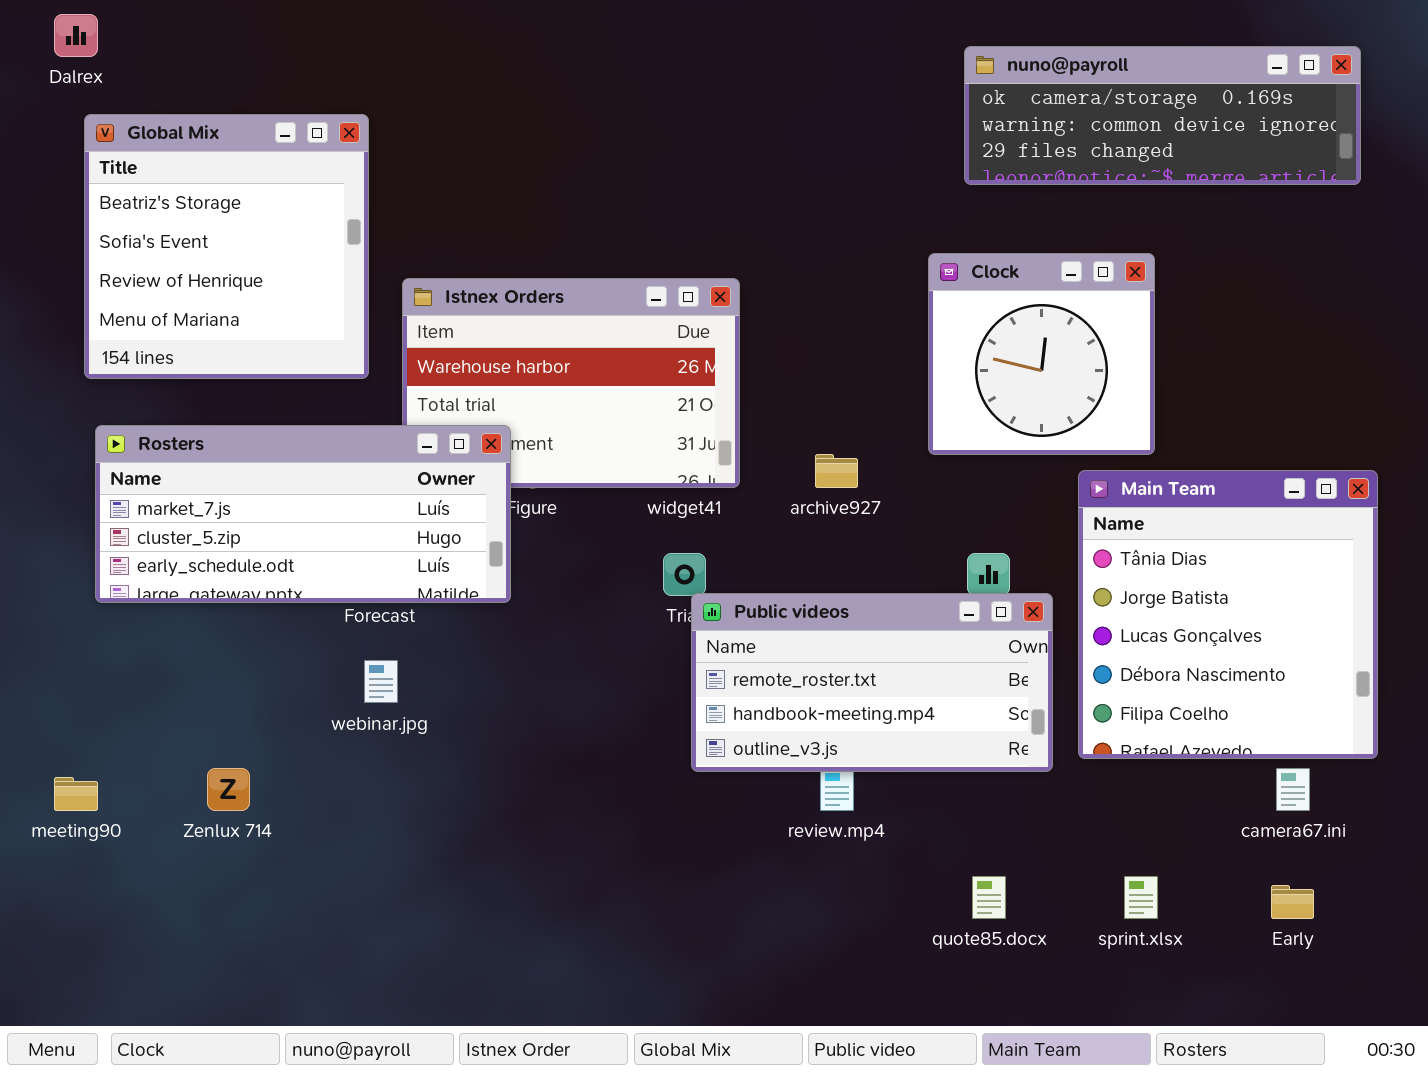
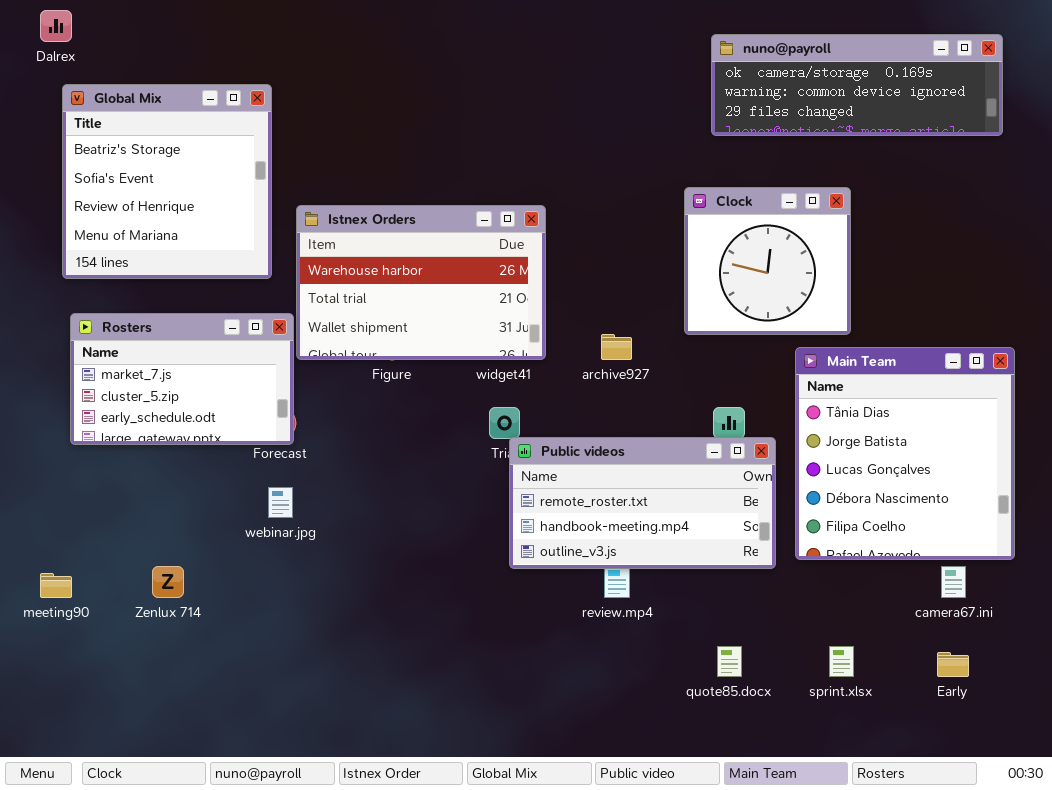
Rosters: [95,425,511,603] -> [70,313,294,445], resized

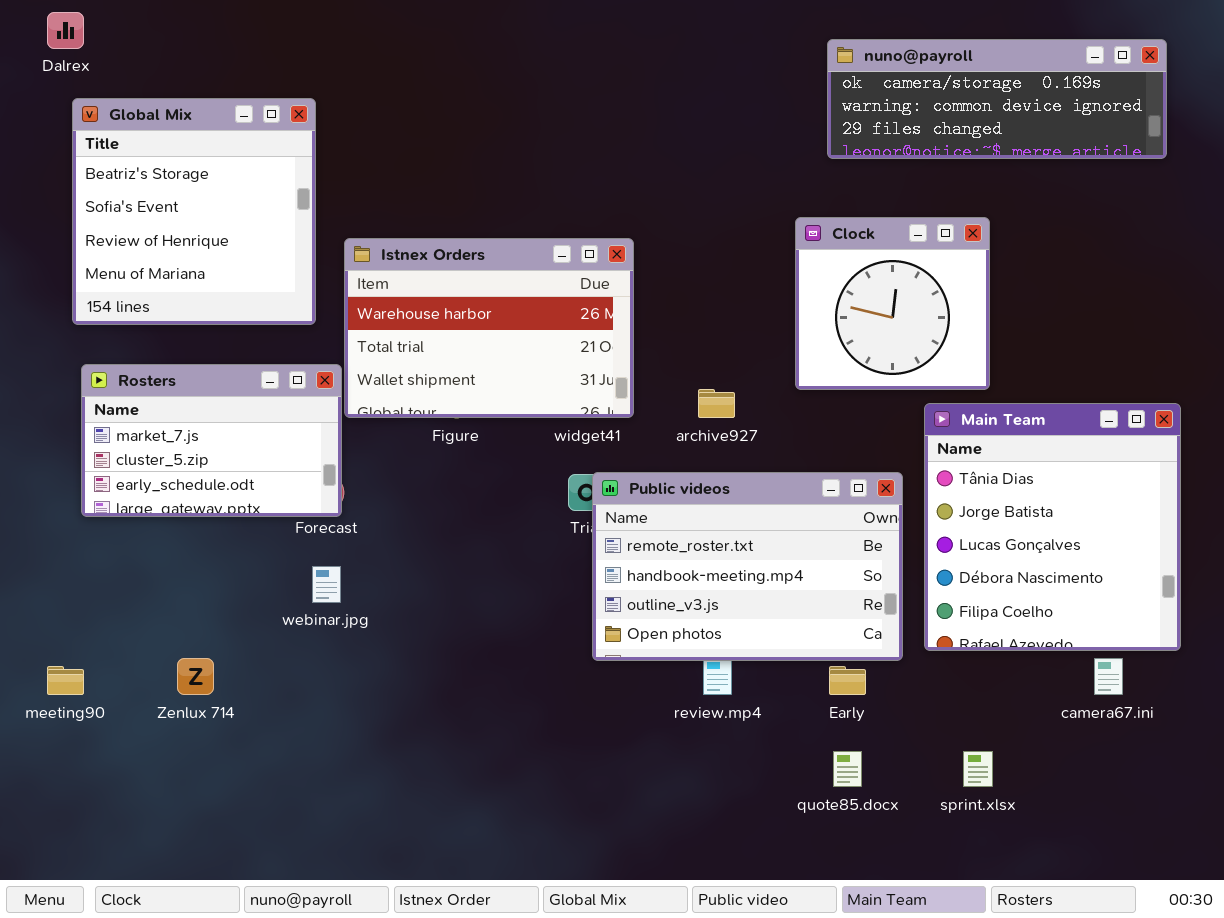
Public videos: [509,437,776,569] -> [592,472,903,661], resized
Early: [937,652,969,677] -> [829,666,866,695], moved

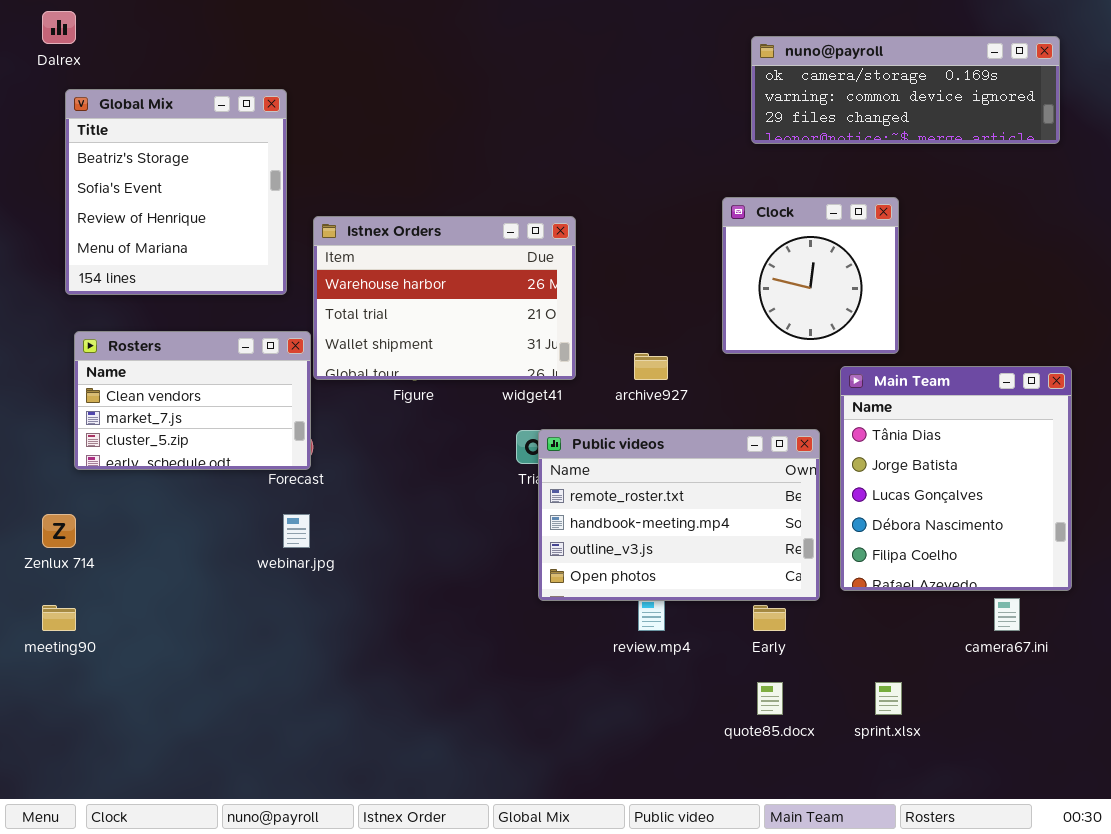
Rosters: [81,364,342,517] -> [74,331,311,470], scrolled up 1 row
Zenlux 714: [177,658,214,695] -> [42,514,76,548], moved

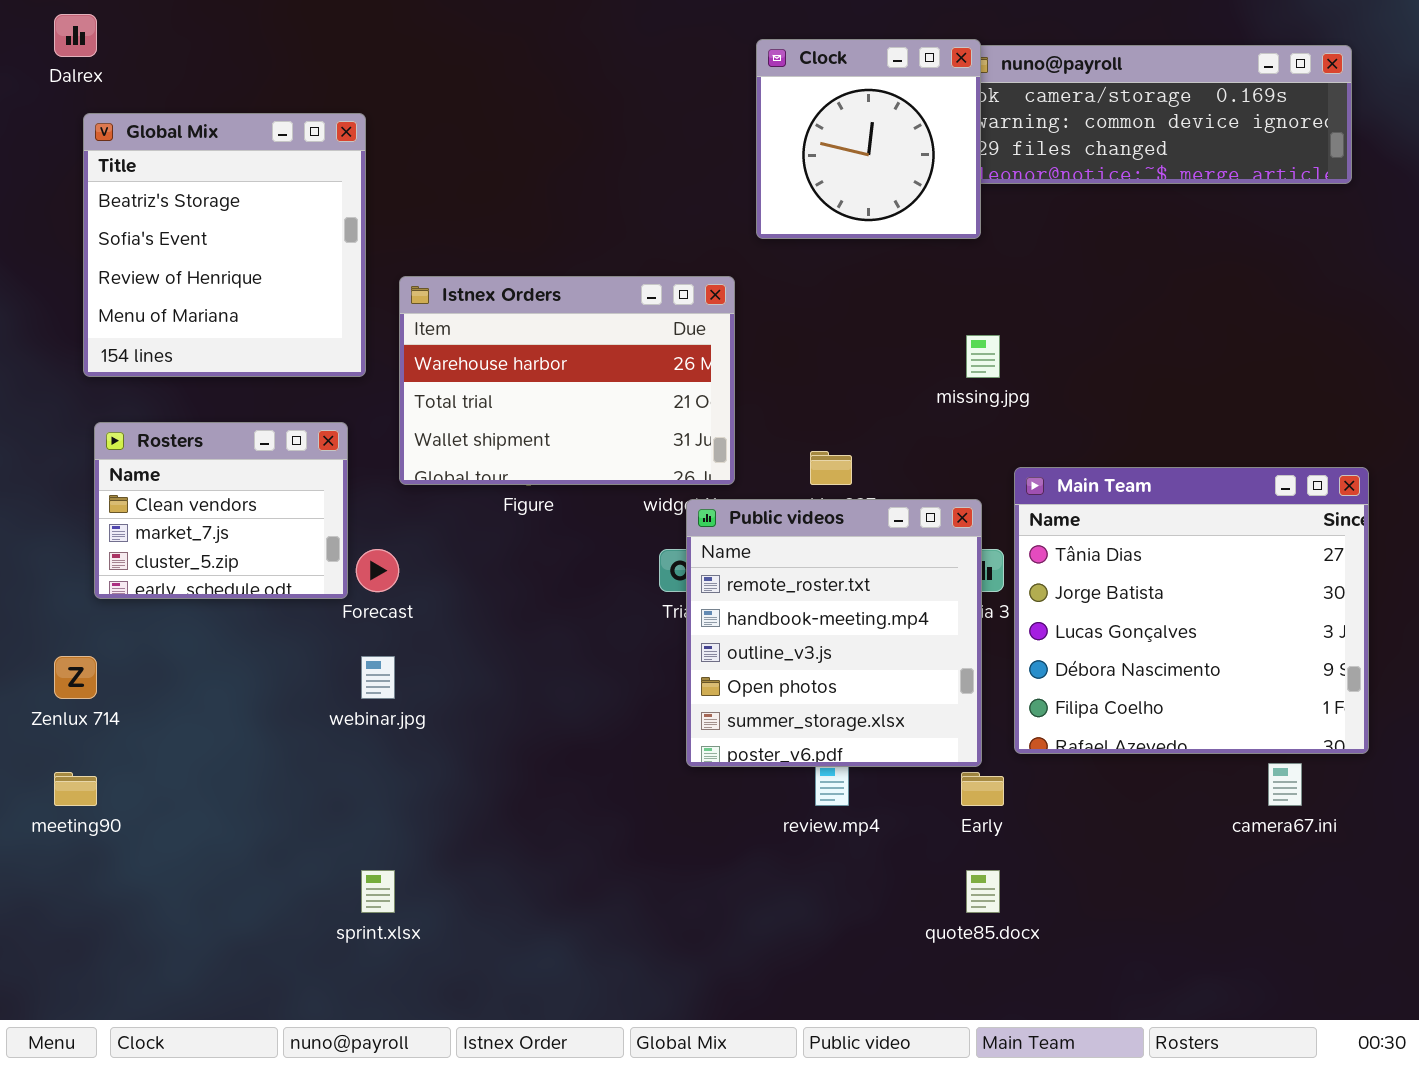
Clock: [722,197,899,354] -> [756,39,981,239], moved
Rosters: [74,331,311,470] -> [94,422,348,599], resized
Main Team: [840,366,1072,591] -> [1014,467,1369,754], resized
Public videos: [538,429,820,601] -> [686,499,982,767], resized
sprint.xlsx: [875,682,902,715] -> [361,870,395,913], moved

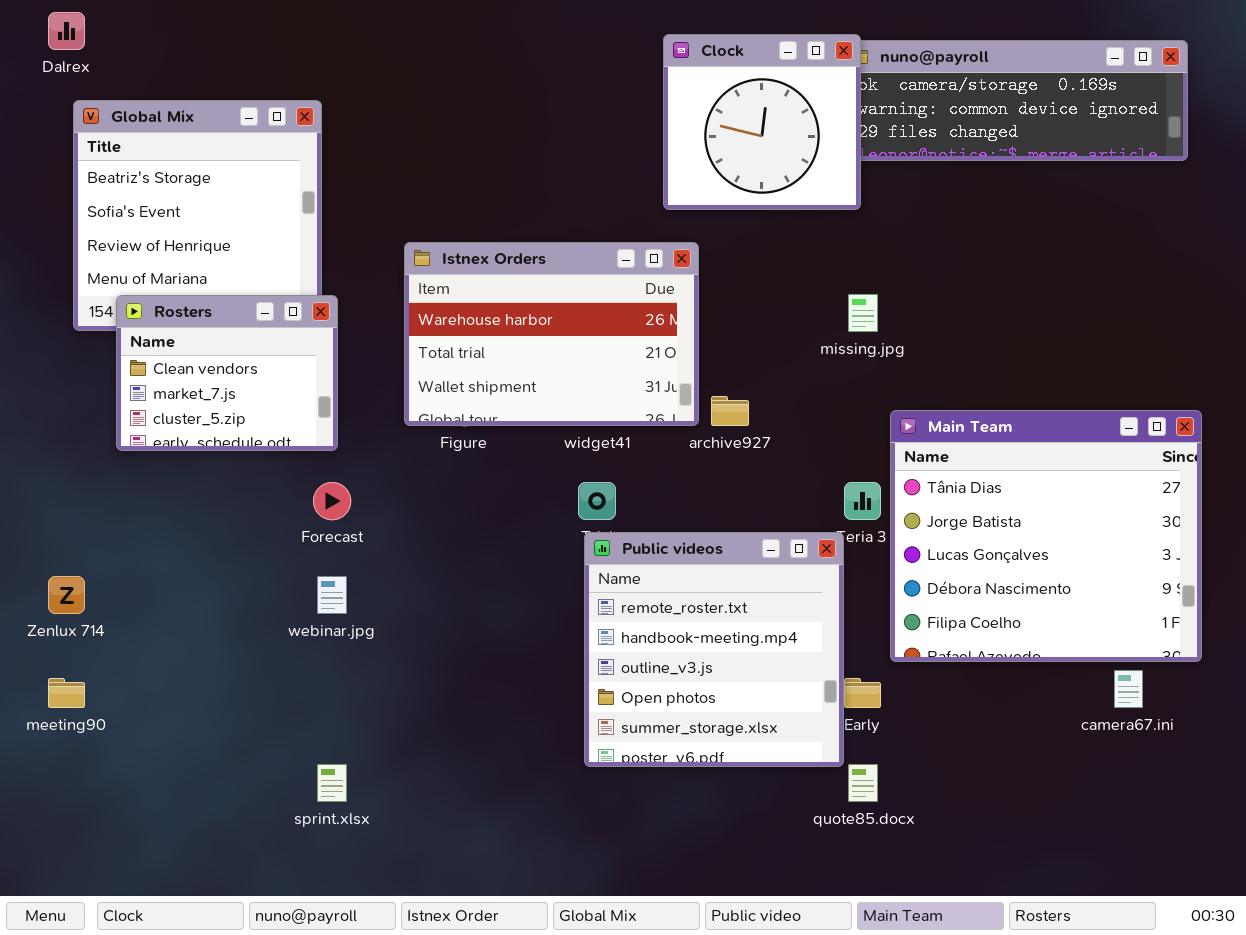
Istnex Orders: [399,276,735,485] -> [404,242,699,426], moved
Rosters: [94,422,348,599] -> [116,295,338,451], moved
Public videos: [686,499,982,767] -> [584,532,844,767], moved

